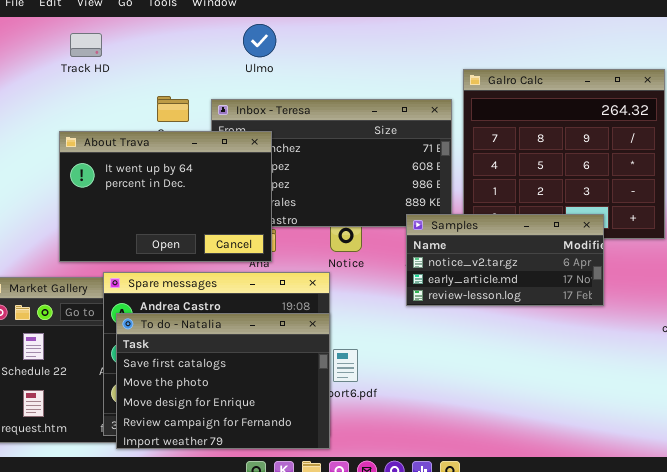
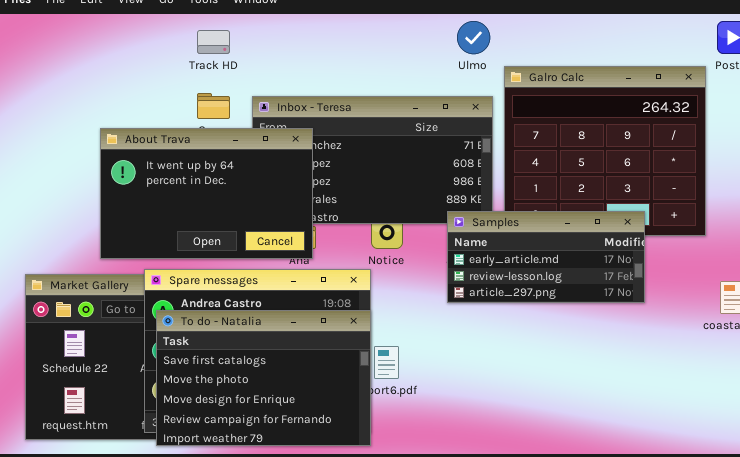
Ulmo: [243,24,276,57] -> [457,21,490,54], moved
Track HD: [70,33,102,57] -> [197,30,230,54], moved
Samples: [406,214,604,306] -> [447,211,645,303], scrolled down 1 row

